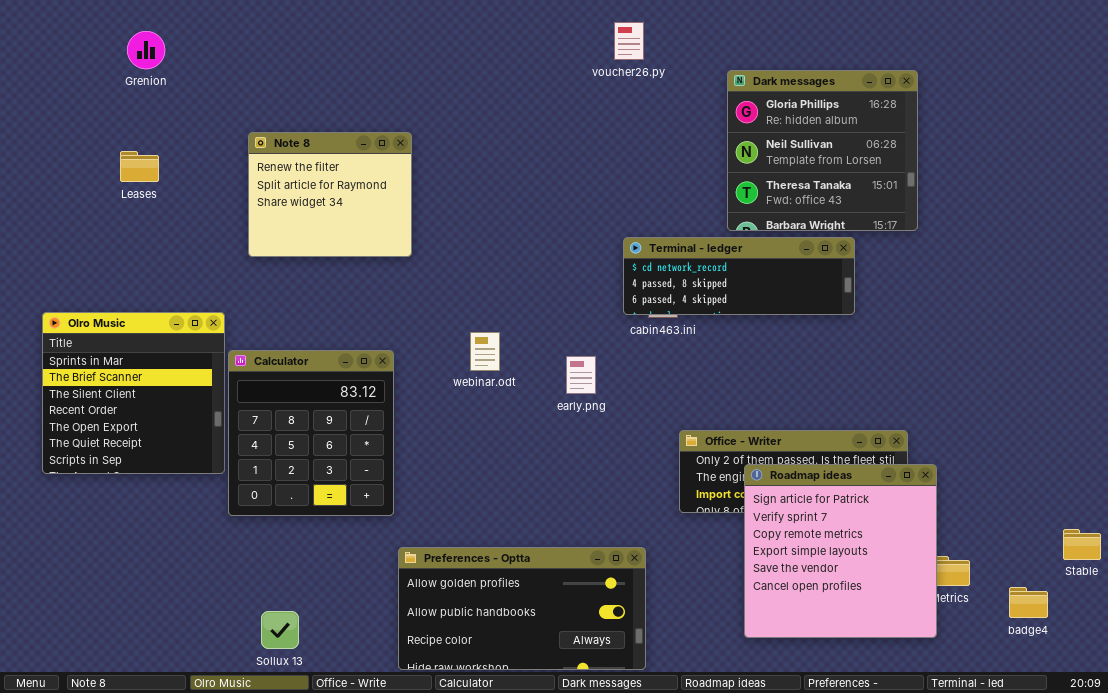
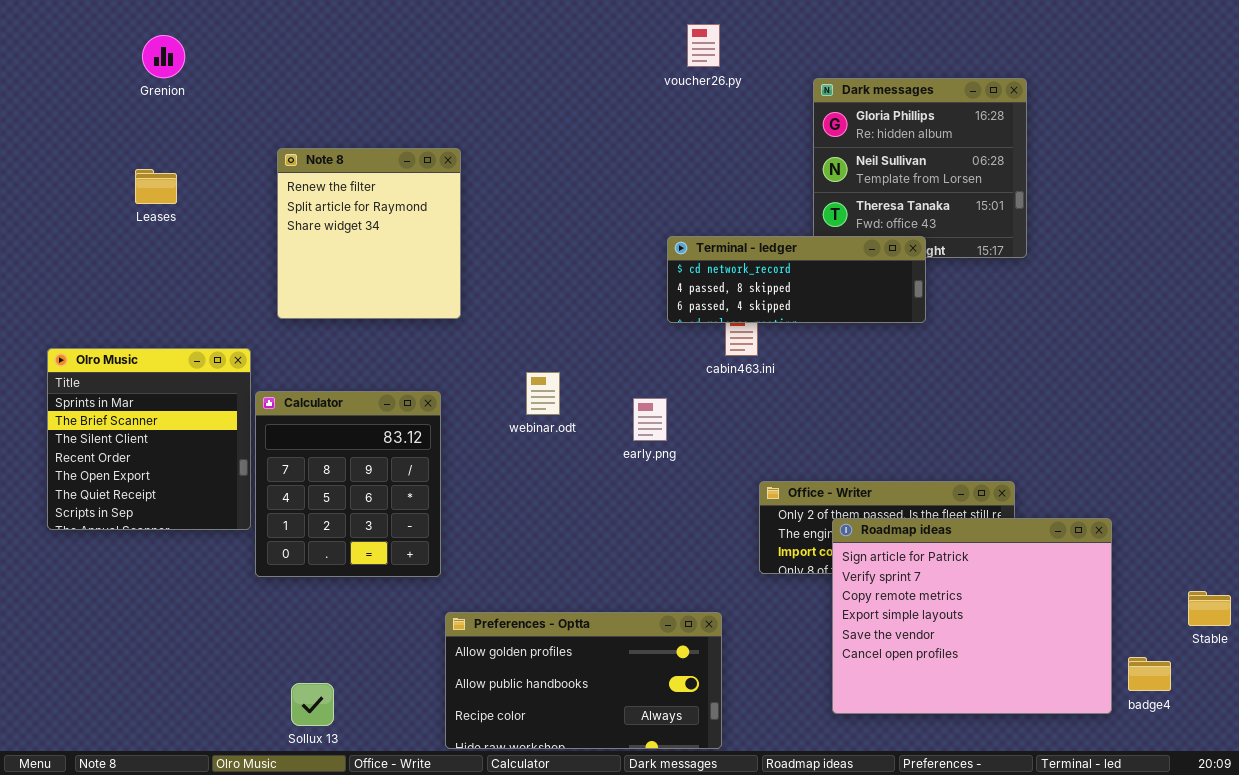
Note 8: [248,132,412,257] -> [277,148,461,319], resized
Terminal - ledger: [623,237,855,315] -> [667,236,926,323], moved
Roadmap ideas: [744,464,937,638] -> [832,518,1112,714], resized

